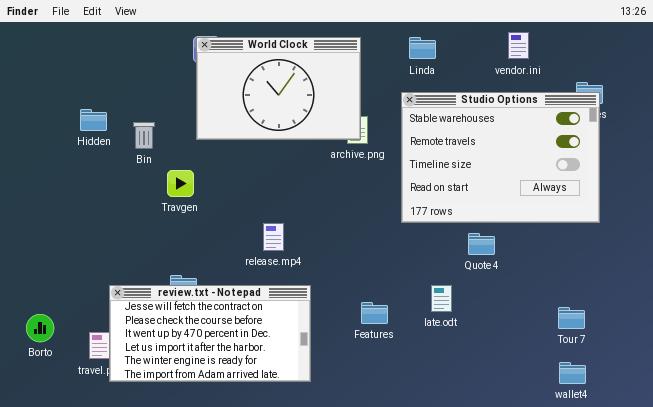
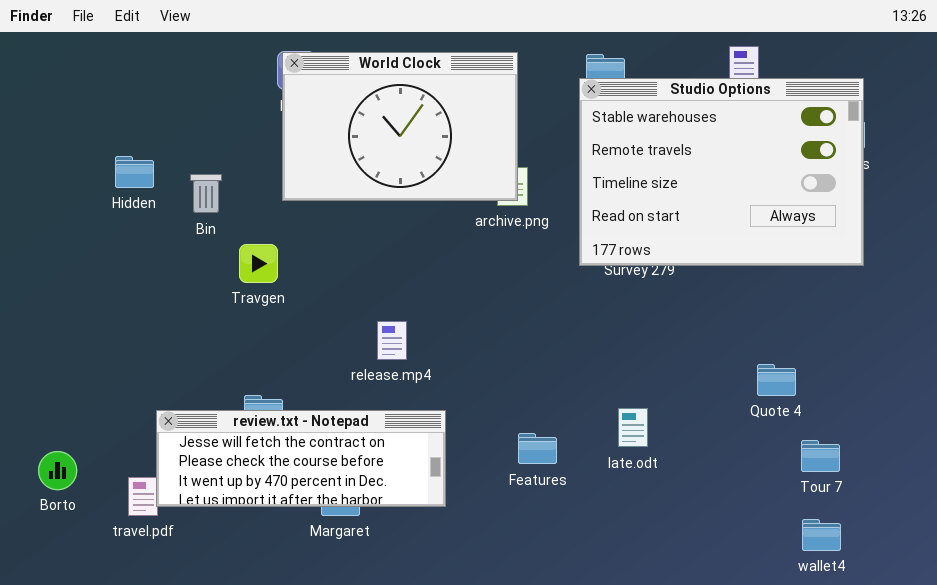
Studio Options: [401,92,600,223] -> [579,78,864,266], moved
Quote 4: [468,233,495,255] -> [757,364,796,396], moved
review.txt - Notepad: [109,285,311,382] -> [156,410,446,507], resized

